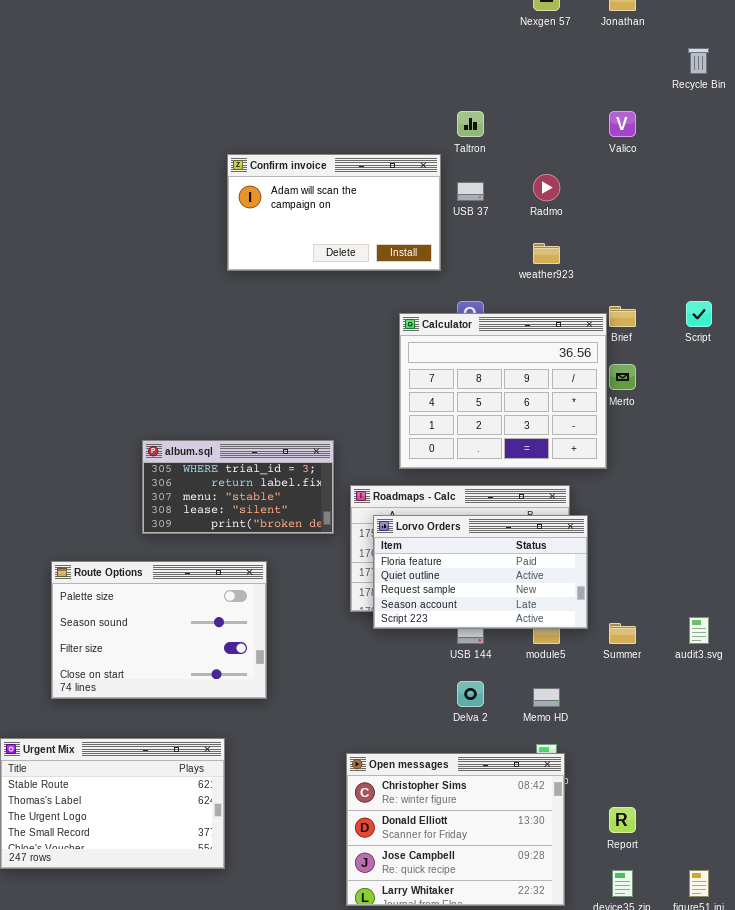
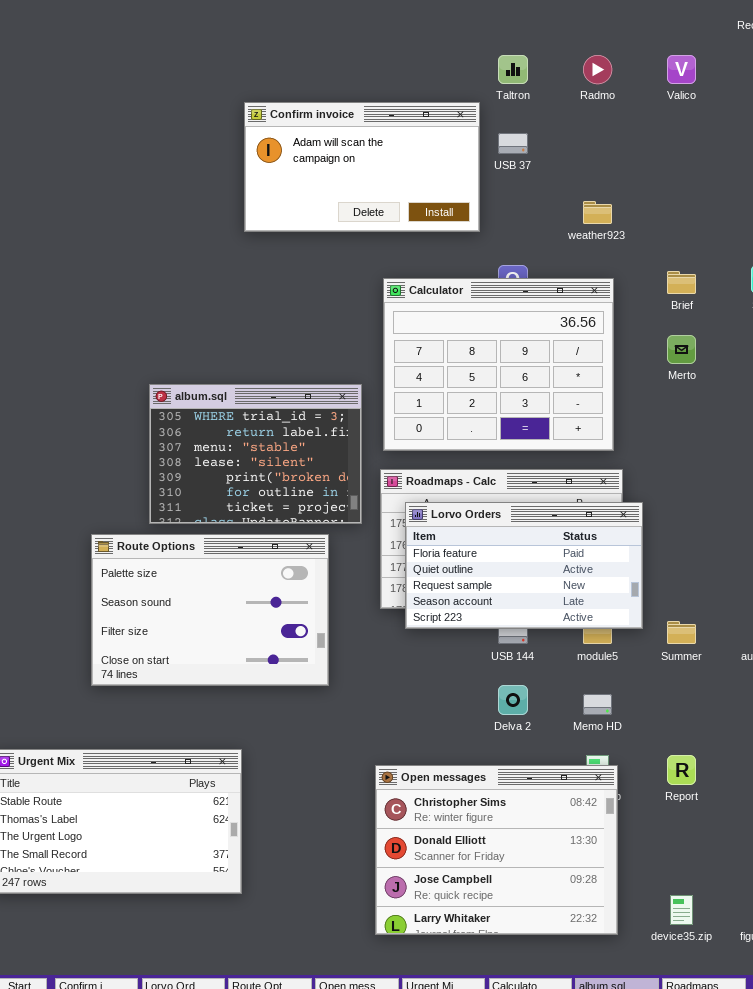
Radmo: [533,174,560,201] -> [583,55,612,84], moved
Calculator: [399,313,607,469] -> [383,278,614,451], moved
album.sql: [142,440,334,534] -> [149,384,362,524], resized
Route Options: [51,561,267,699] -> [91,534,329,686], moved
Report: [609,807,636,833] -> [667,755,696,785], moved

